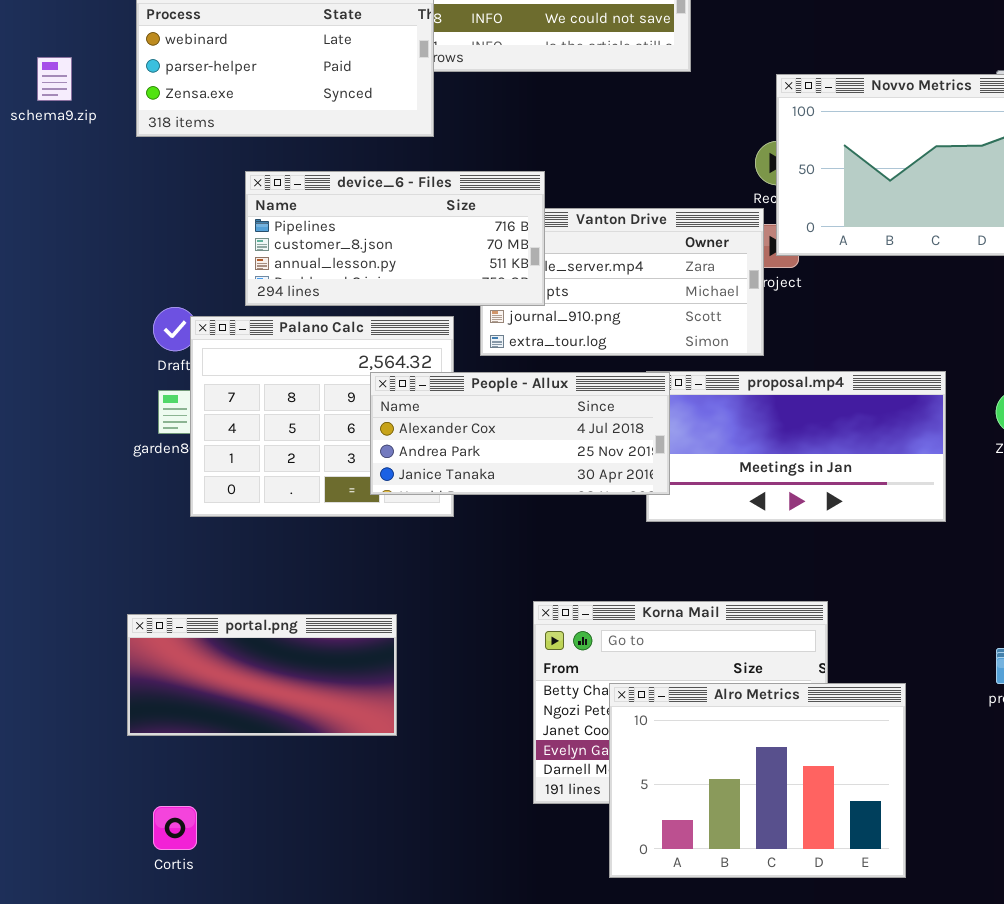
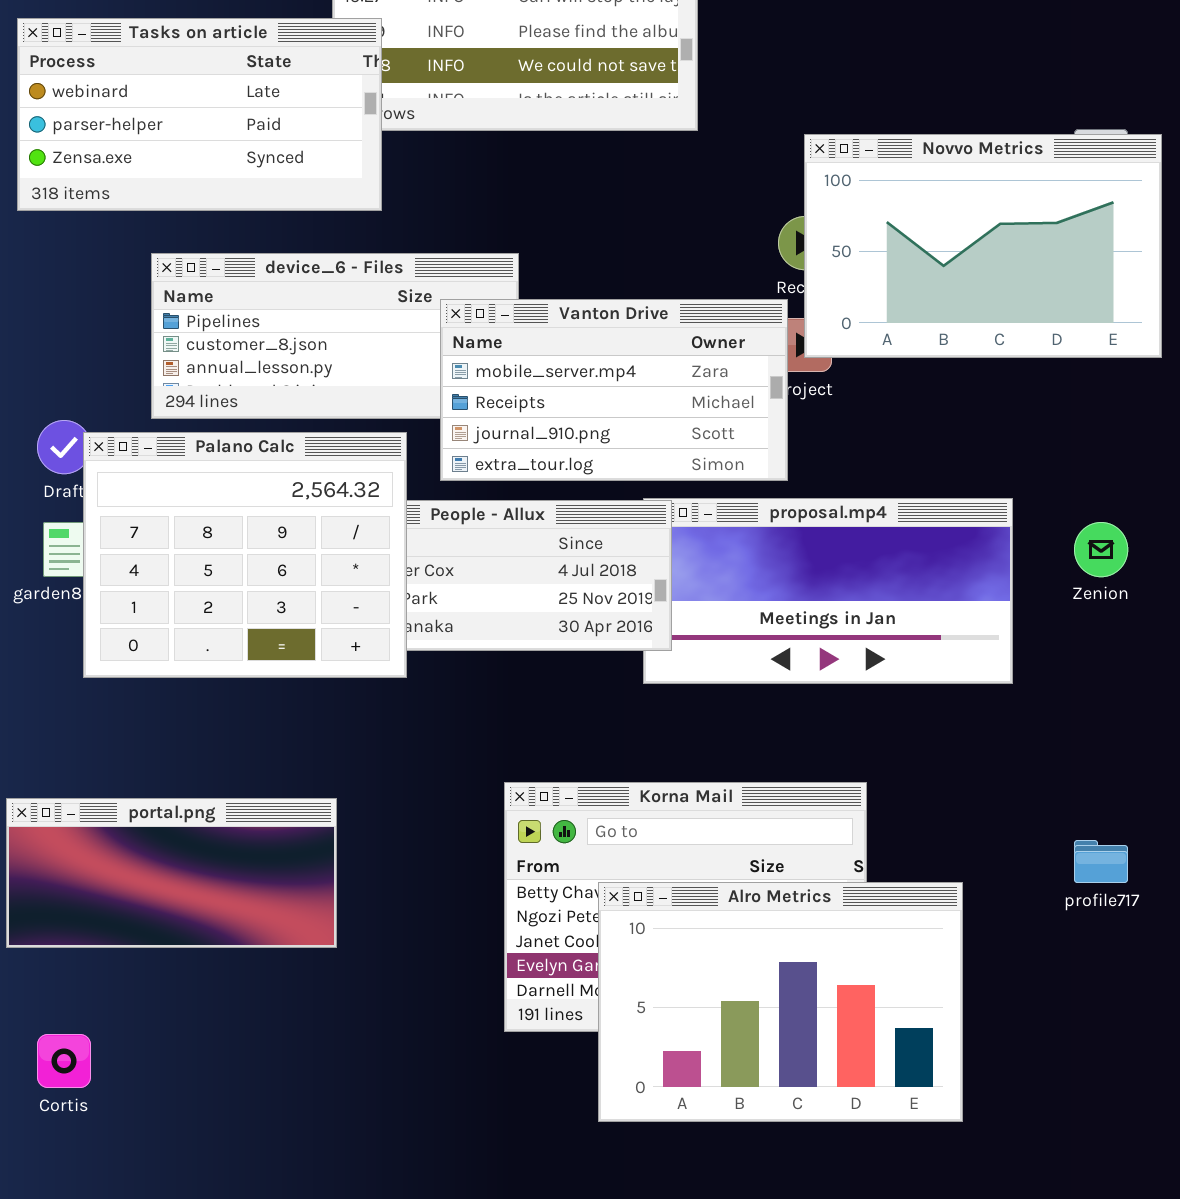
Vanton Drive: [480,208,764,356] -> [440,299,788,481], raised
Palano Calc: [190,316,454,517] -> [83,432,407,678], raised

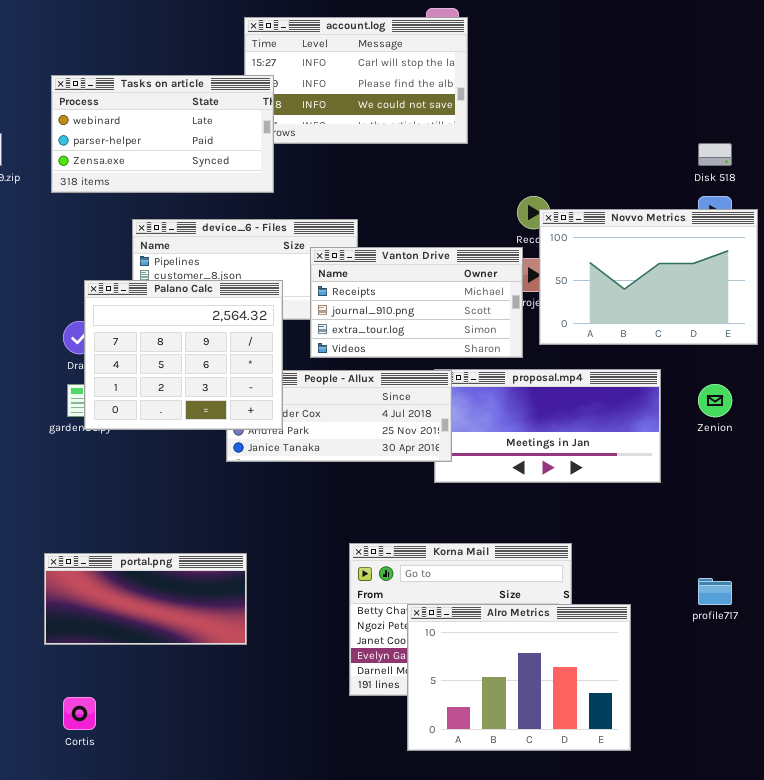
Novvo Metrics: [804,134,1162,358] -> [539,209,758,345], moved
Vanton Drive: [440,299,788,481] -> [310,247,523,358], scrolled down 1 row
Palano Calc: [83,432,407,678] -> [84,280,283,430], moved

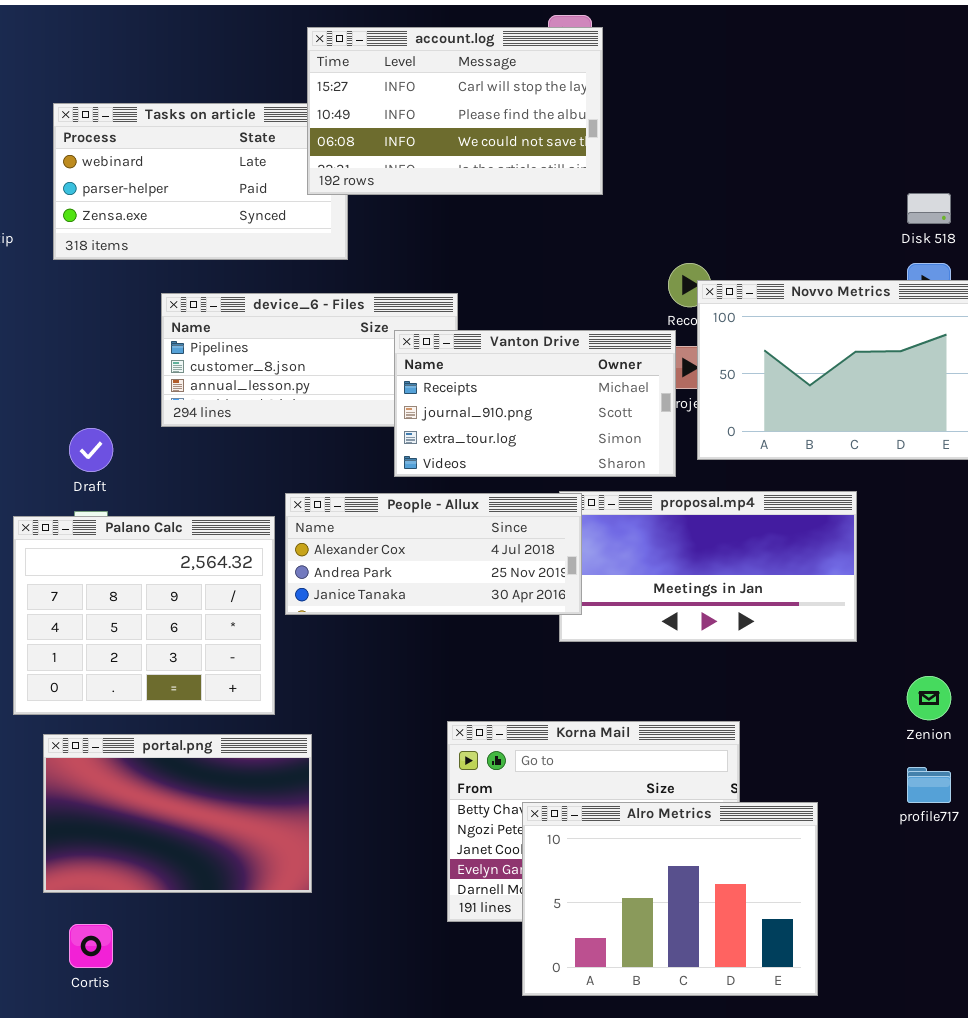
account.log: [244,17,468,144] -> [307,27,603,195], raised
Palano Calc: [84,280,283,430] -> [13,516,275,715], moved
Zenion: [698,384,732,417] -> [907,676,951,720], moved
portal.png: [44,553,247,645] -> [43,734,312,893], resized

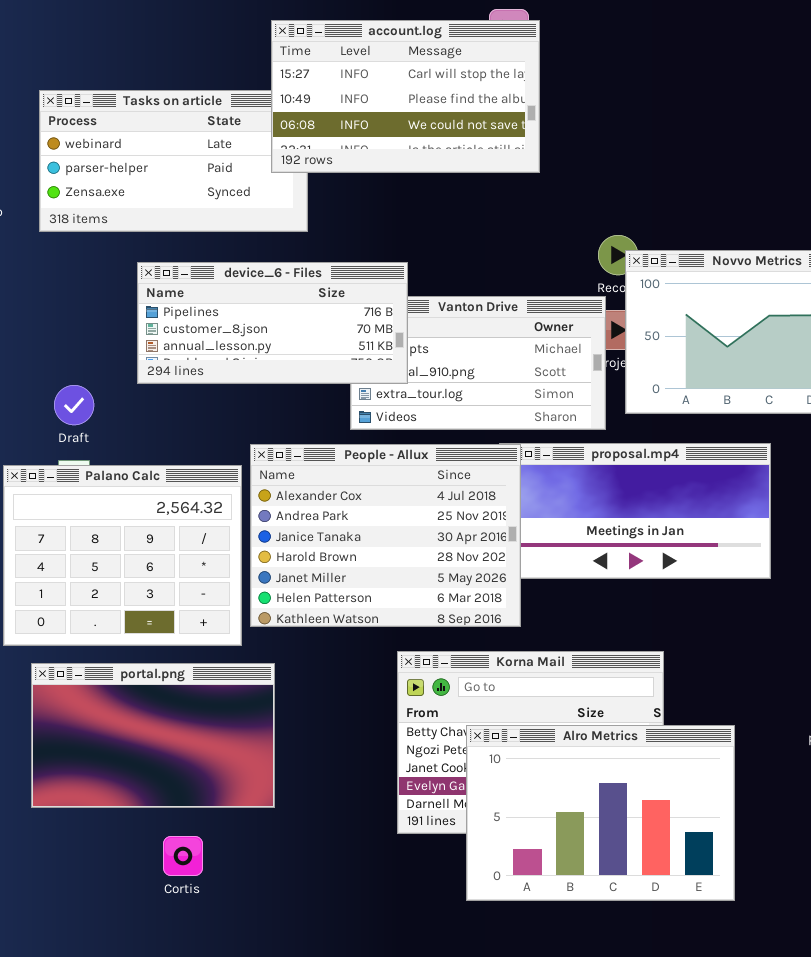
device_6 - Files: [161,293,458,427] -> [137,262,408,384], raised
People - Allux: [285,493,582,615] -> [250,444,521,627], resized
Cortis: [69,924,113,968] -> [163,836,203,876], moved

